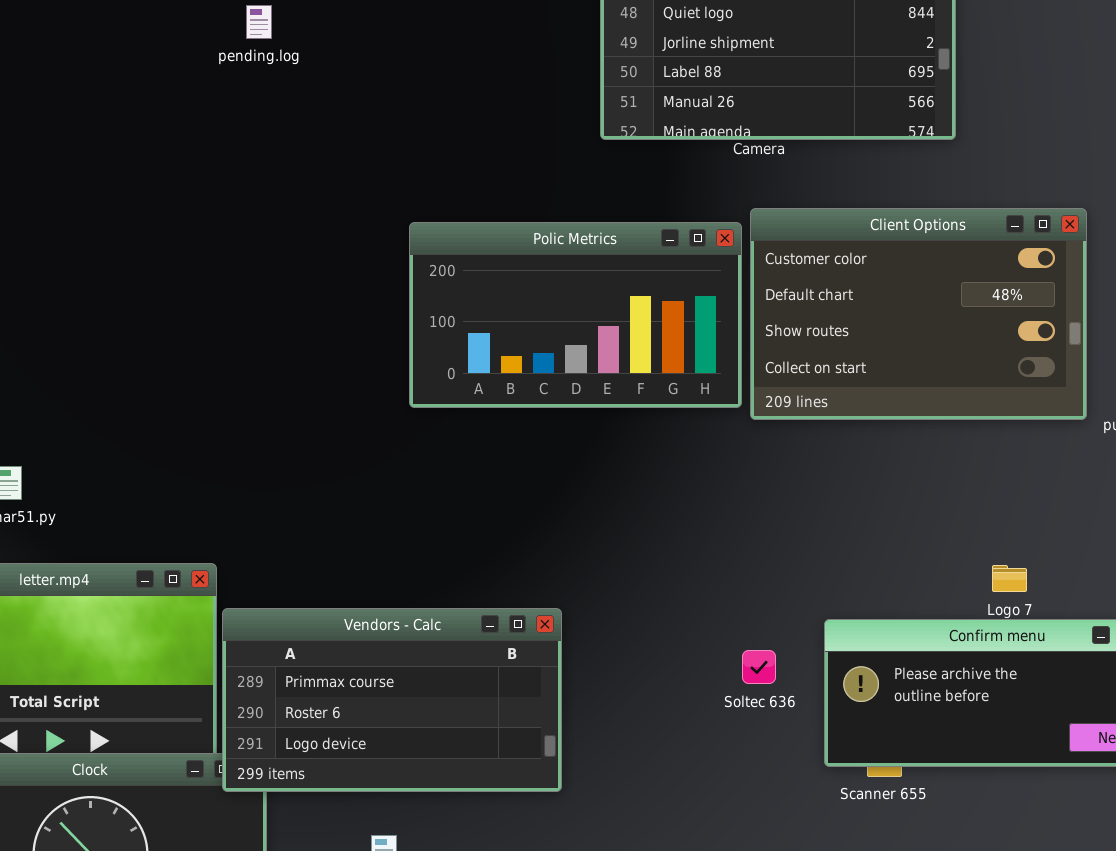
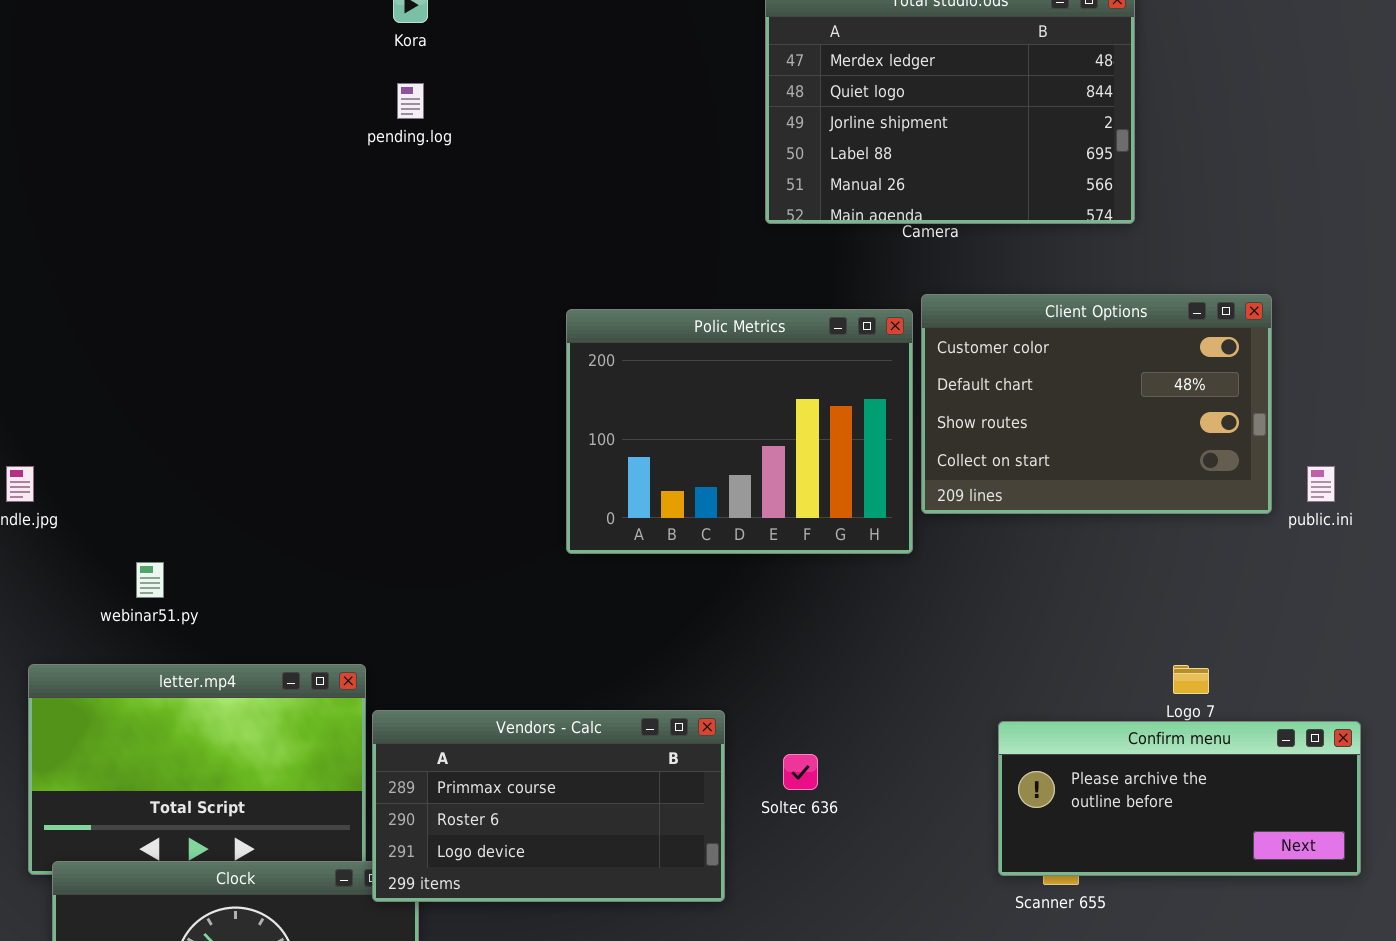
Polic Metrics: [409,222,742,408] -> [566,309,913,554], resized
Soltec 636: [742,650,776,684] -> [783,754,818,790], moved

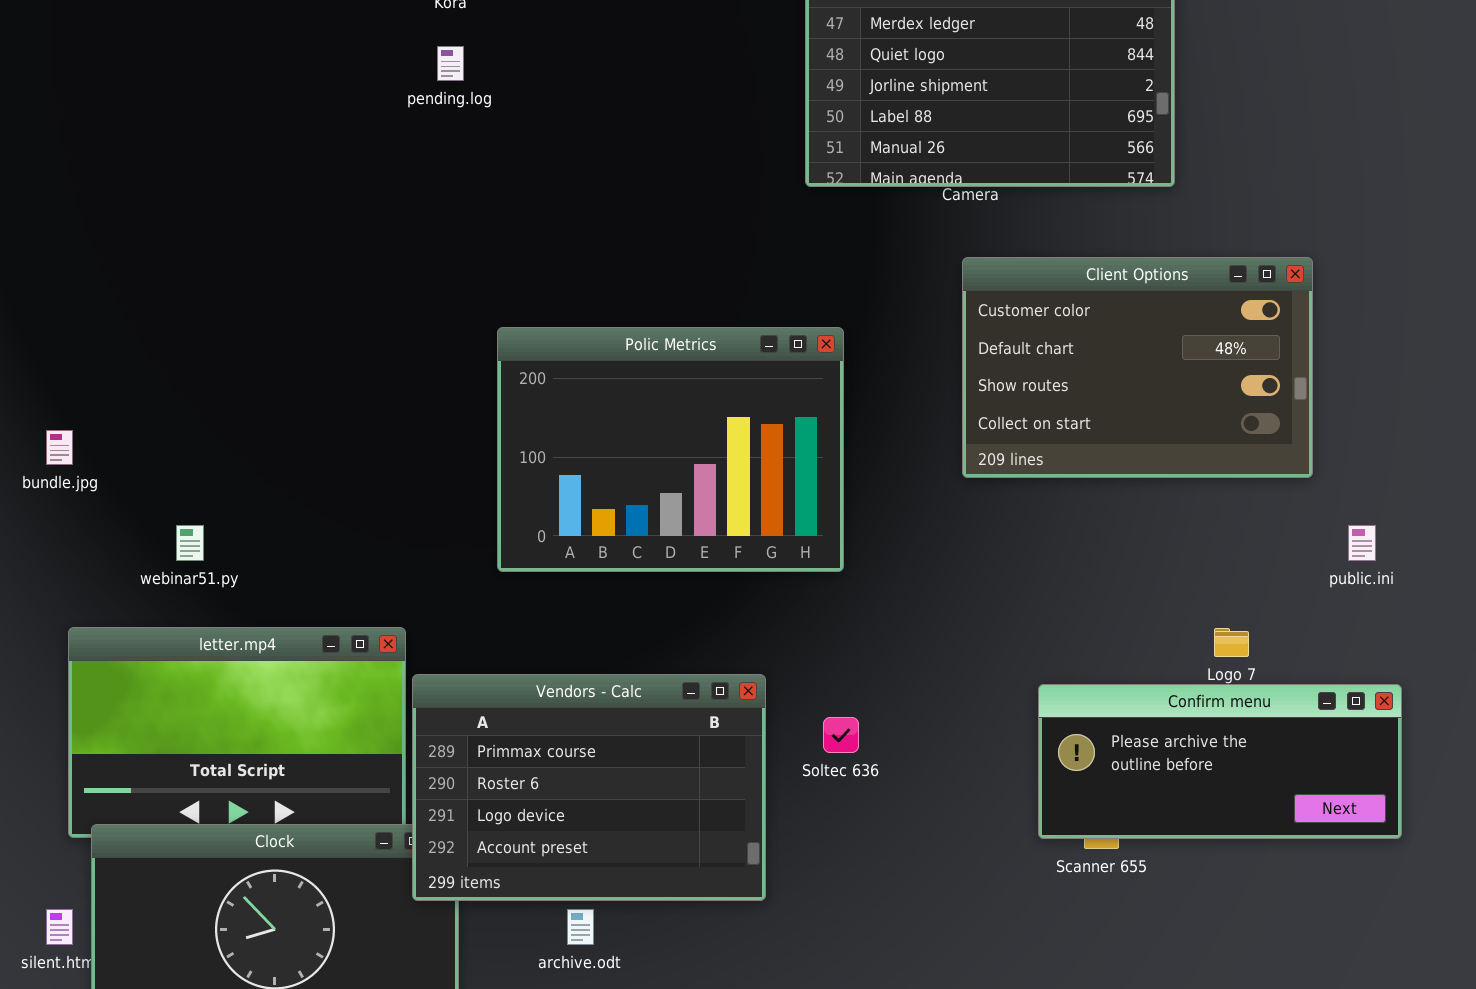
Polic Metrics: [566,309,913,554] -> [497,327,844,572], moved
public.ini: [1307,466,1335,502] -> [1348,525,1376,561], moved
Vendors - Calc: [372,710,725,902] -> [412,674,766,901], resized

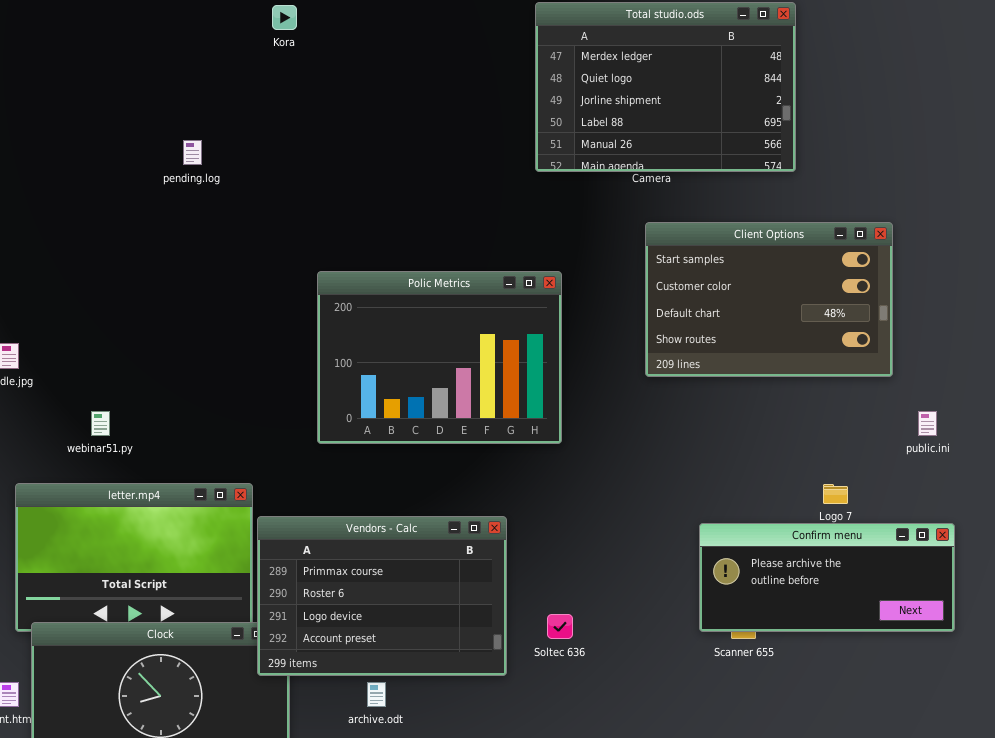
pending.log: [437,46,464,81] -> [183,140,202,165], moved
Client Options: [962,257,1313,478] -> [645,222,893,377], scrolled up 1 row
Soltec 636: [823,717,859,753] -> [547,614,573,639], moved

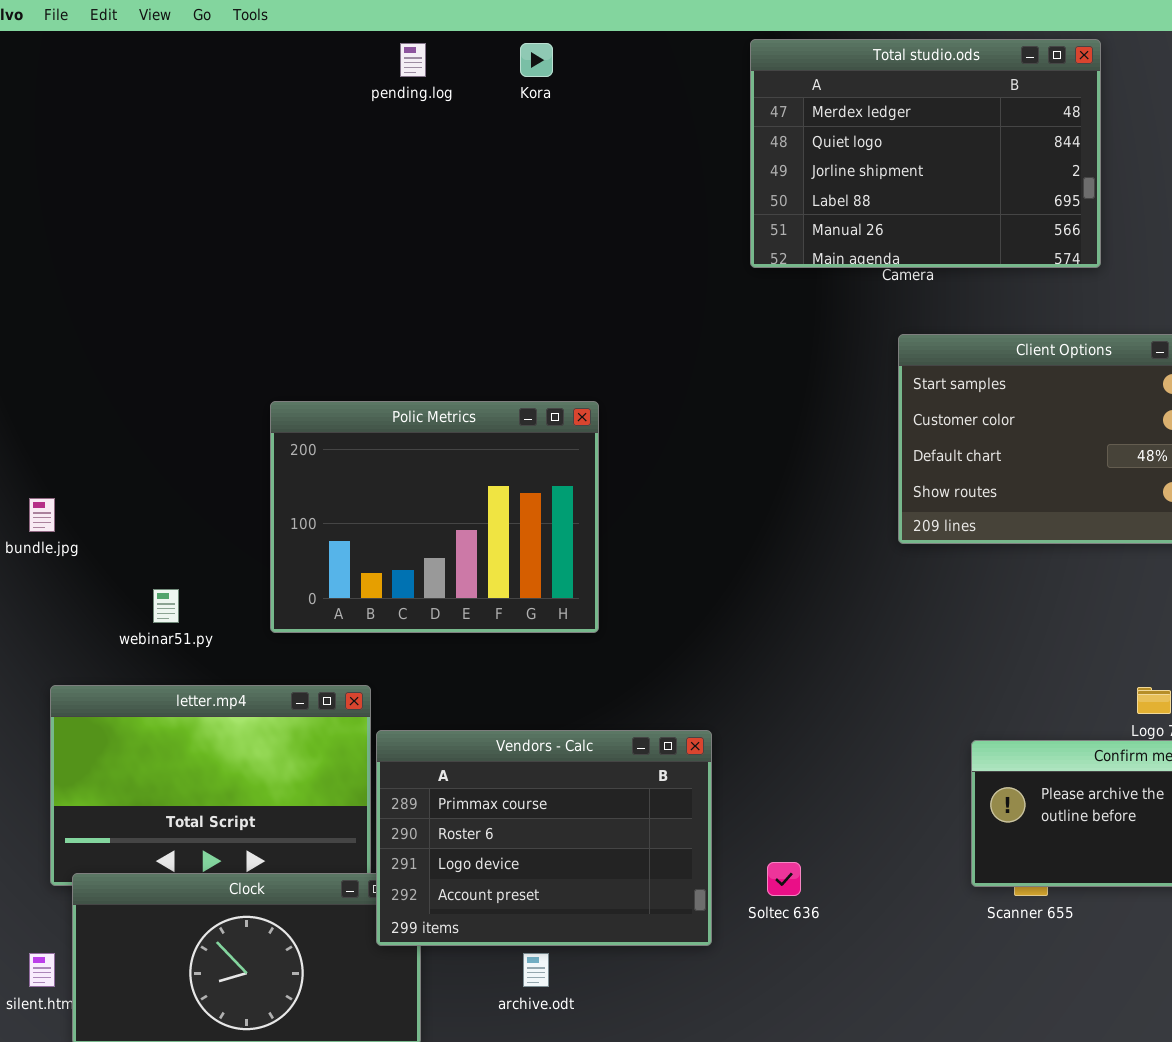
Kora: [272,5,297,30] -> [520,43,553,77], moved
pending.log: [183,140,202,165] -> [400,43,426,77], moved
Polic Metrics: [317,271,562,444] -> [270,401,599,633], moved

